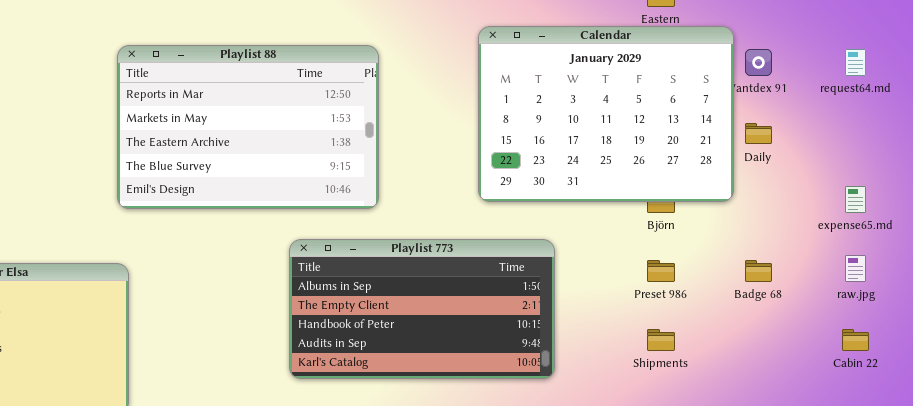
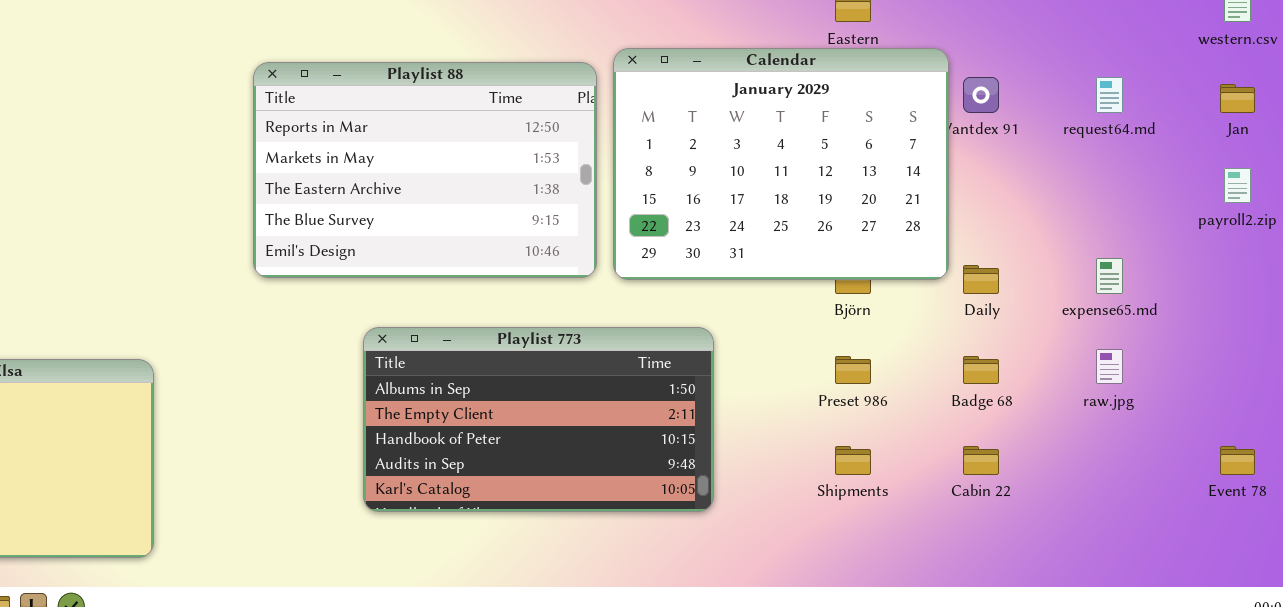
Playlist 88: [117,45,379,209] -> [253,62,597,278], moved
Daily: [745,123,772,144] -> [963,265,999,294], moved
Cabin 22: [842,329,869,351] -> [963,446,999,475], moved

